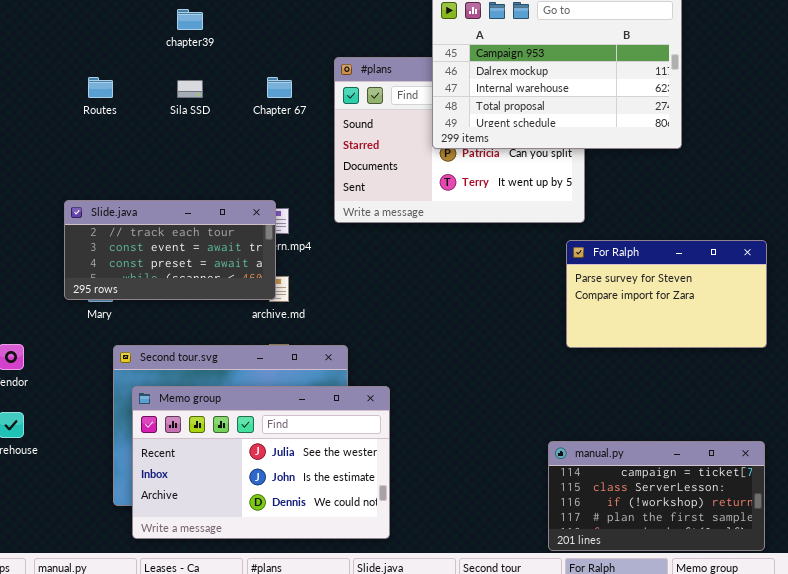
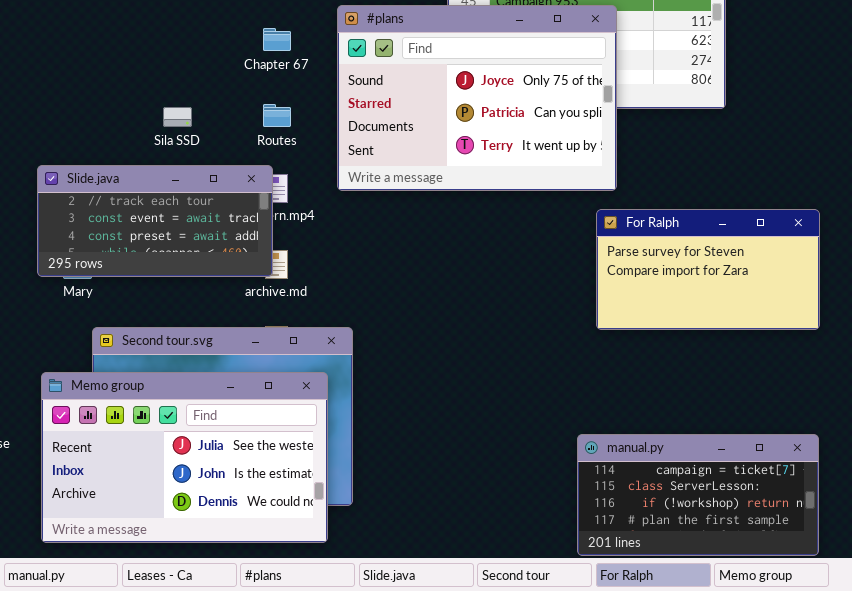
#plans: [334,57,585,223] -> [337,5,617,191], raised
Routes: [88,77,113,98] -> [263,104,291,127], moved
Sila SSD: [177,80,203,98] -> [163,107,192,127], moved
Memo group: [132,386,390,539] -> [41,372,328,543], moved

